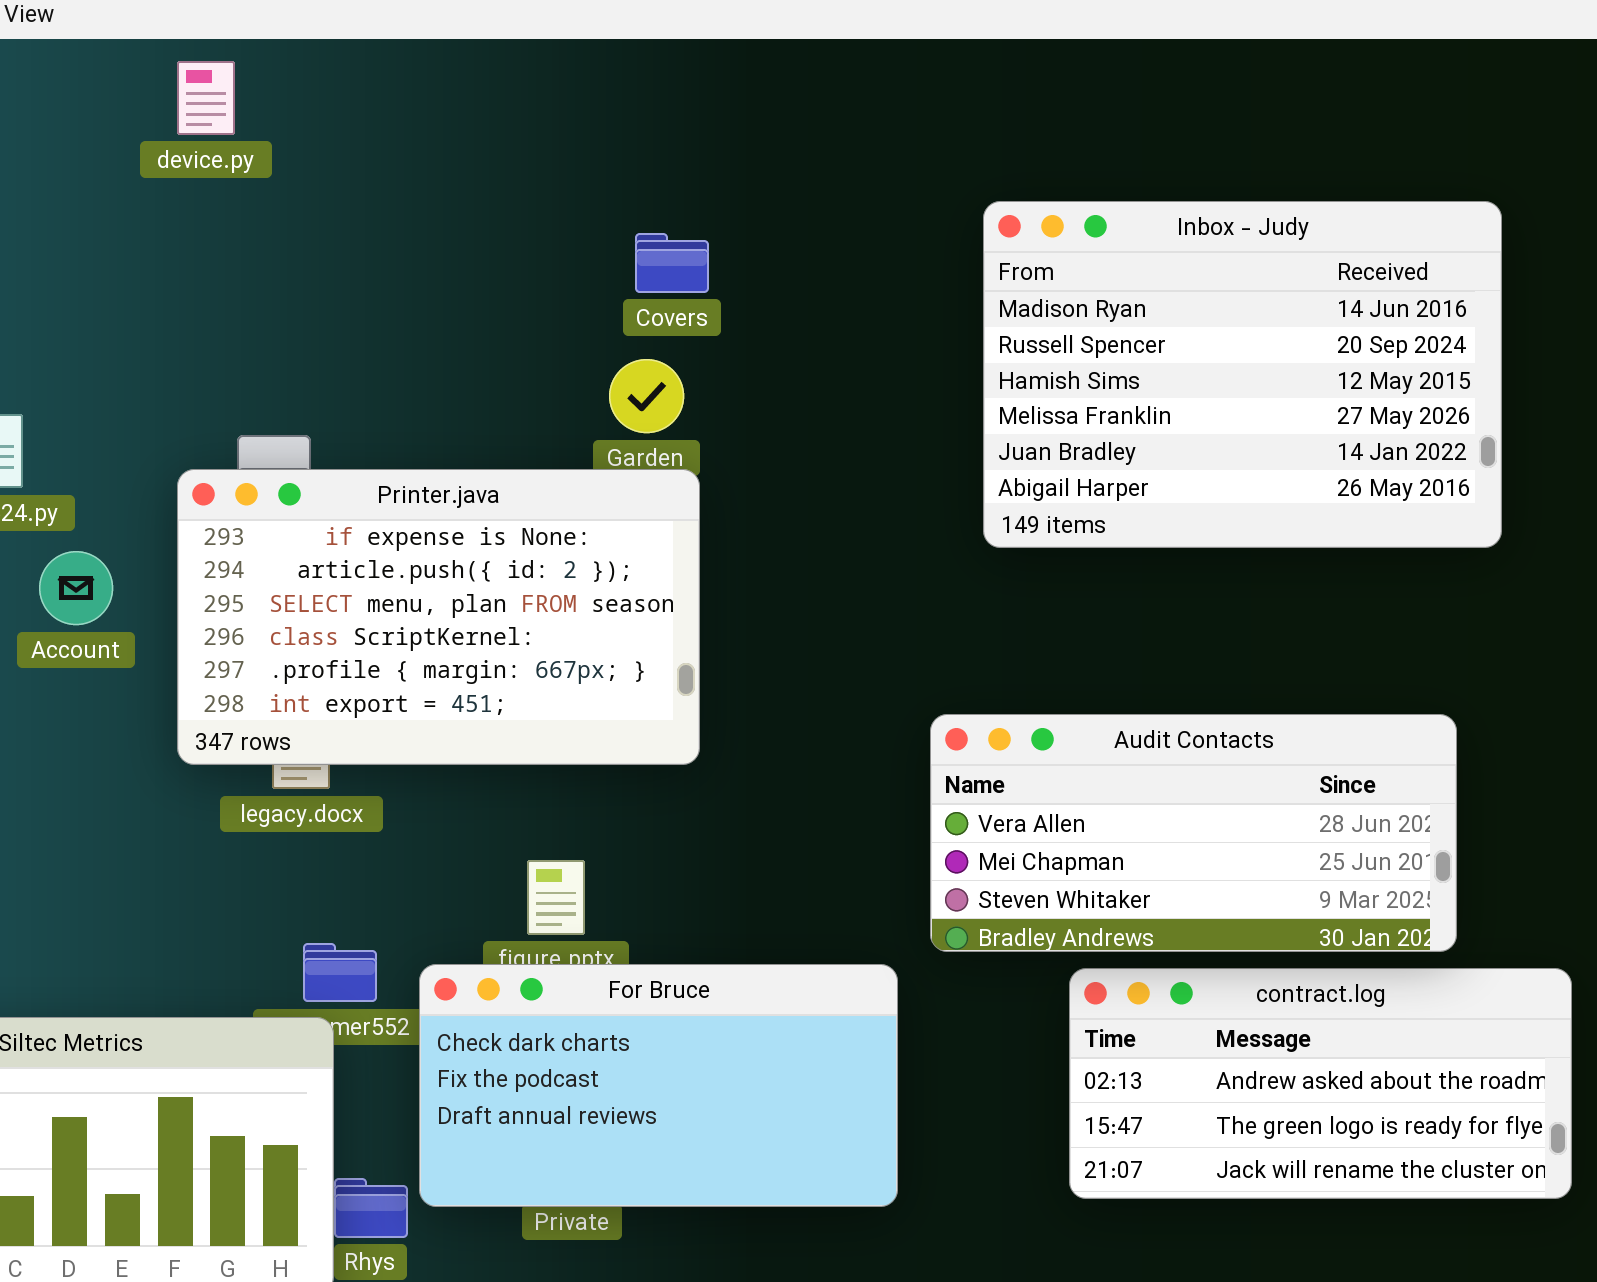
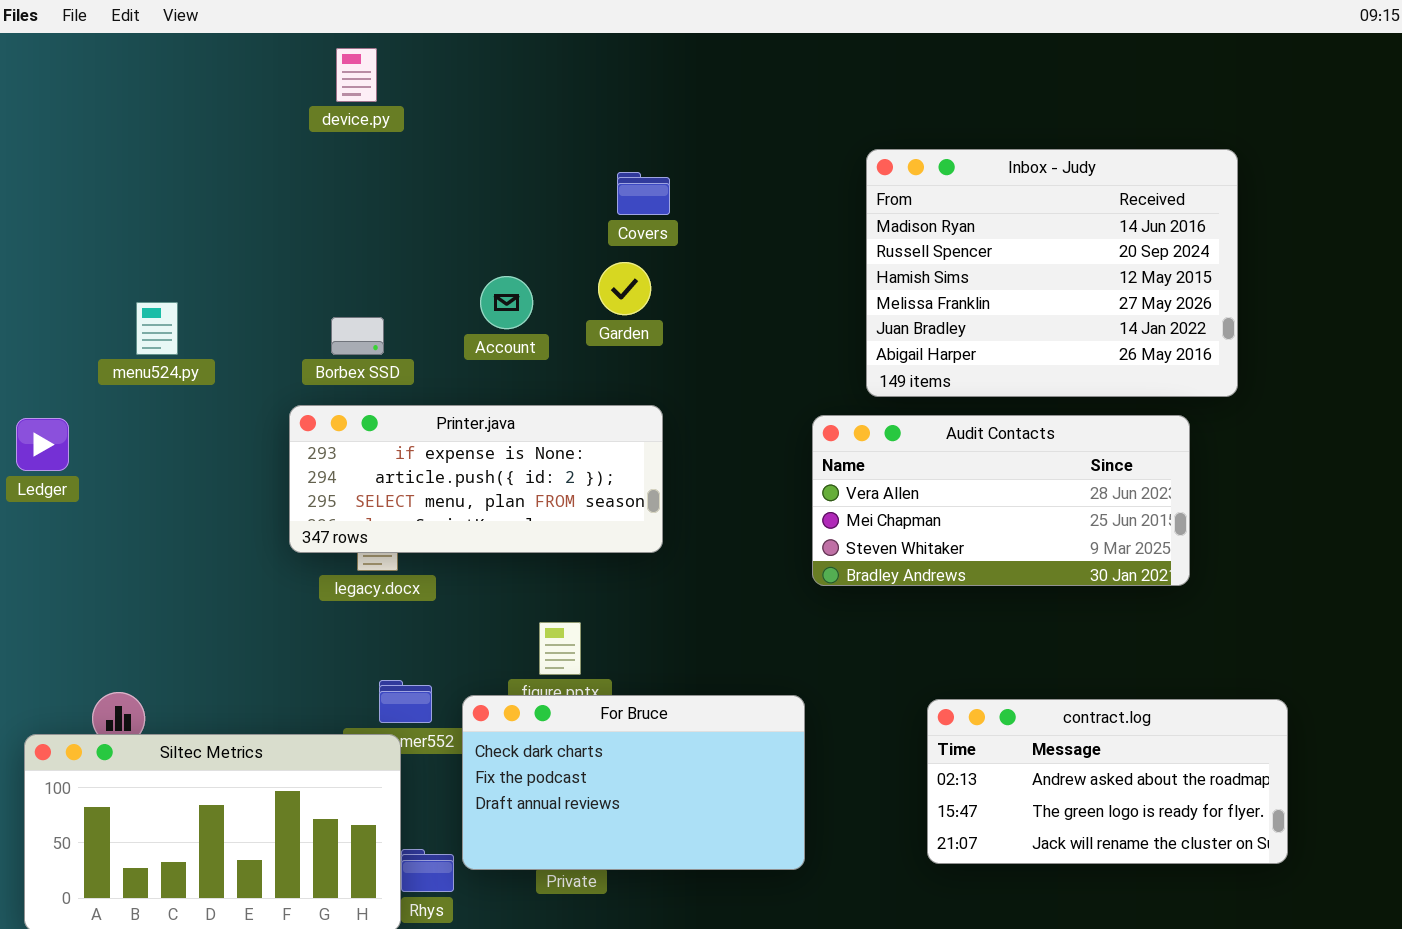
device.py: [177,61,235,135] -> [336,48,377,102], moved
Printer.java: [177,469,700,765] -> [289,405,663,553], resized
Account: [39,551,113,625] -> [480,276,533,329], moved
Audit Contacts: [930,714,1457,952] -> [812,415,1190,586], moved

